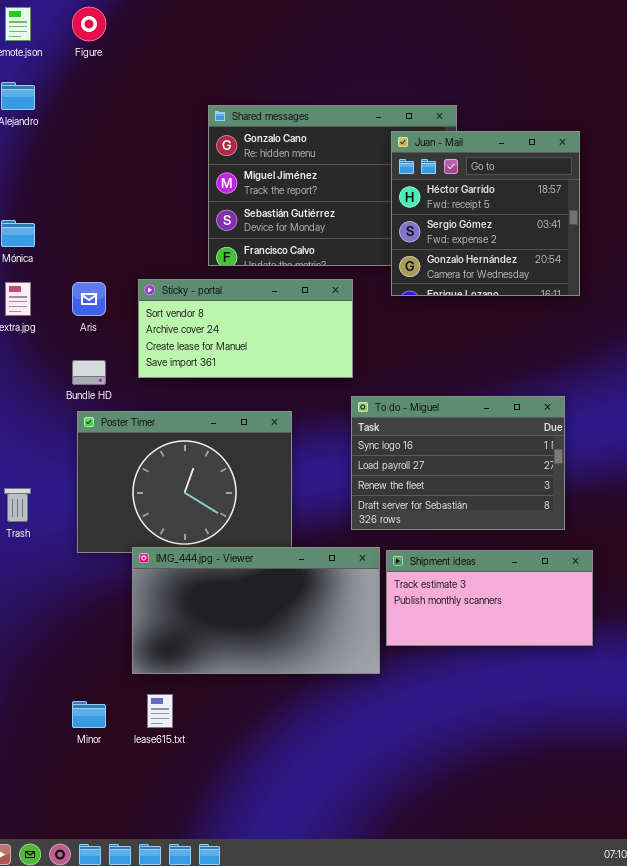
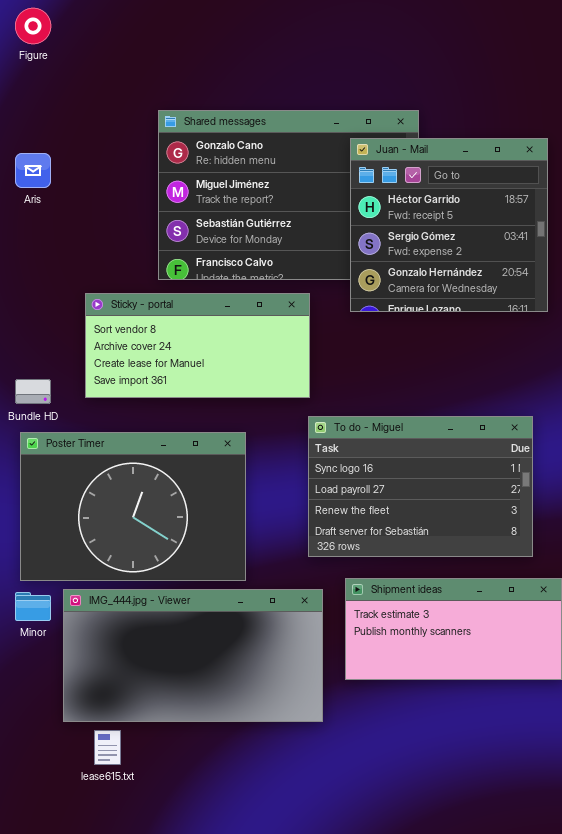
Aris: [72,282,106,316] -> [15,153,51,188], moved
IMG_444.jpg - Viewer: [132,547,380,674] -> [63,589,323,722], moved
Minor: [72,701,106,728] -> [15,592,51,621], moved

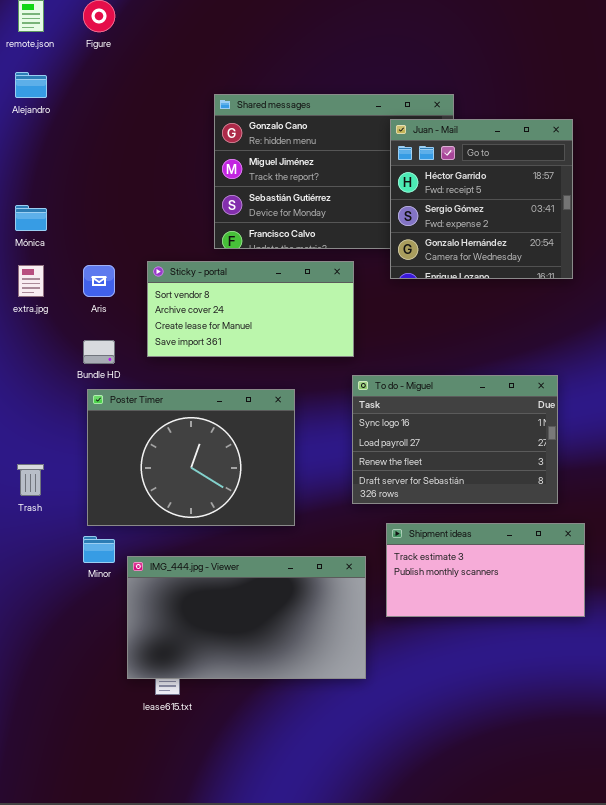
Aris: [15,153,51,188] -> [83,265,115,297], moved
IMG_444.jpg - Viewer: [63,589,323,722] -> [127,556,366,679], moved

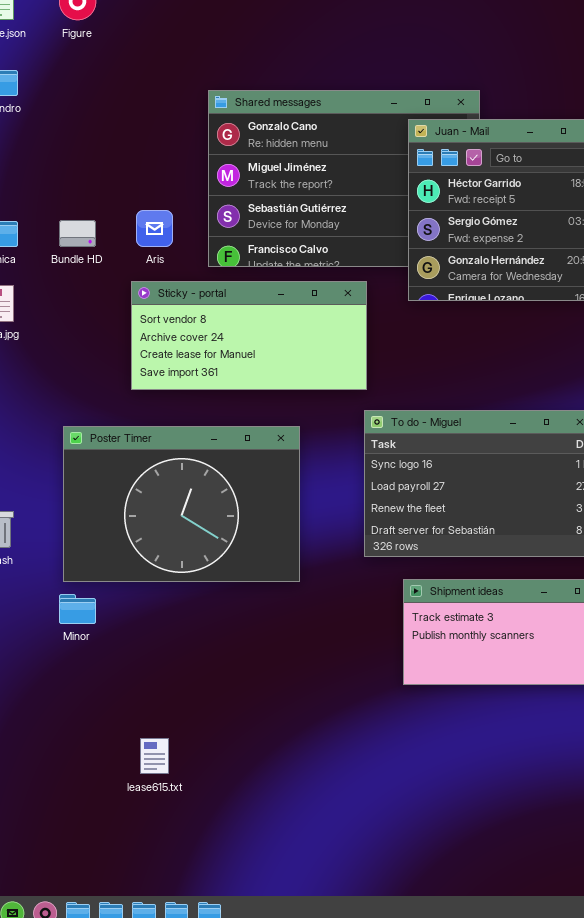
Aris: [83,265,115,297] -> [136,210,173,247], moved
Bundle HD: [83,340,115,364] -> [59,220,96,247], moved
IMG_444.jpg - Viewer: [127,556,366,679] -> none, closed

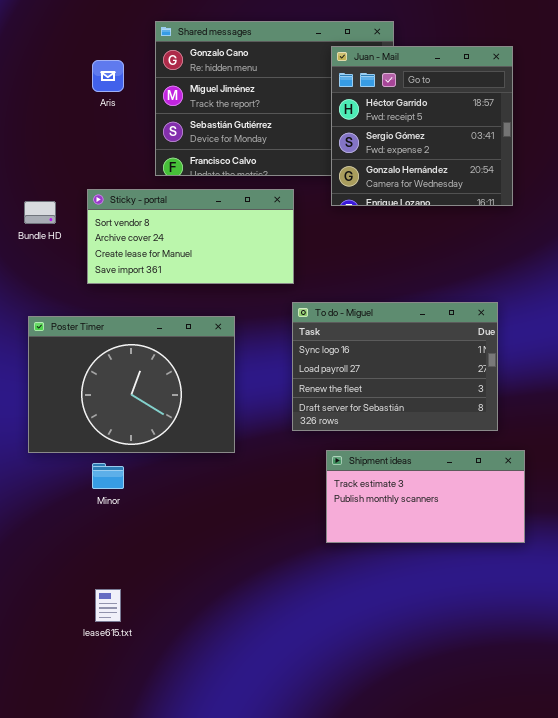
Aris: [136,210,173,247] -> [92,60,124,92], moved
Bundle HD: [59,220,96,247] -> [24,201,56,224], moved
Minor: [59,594,96,624] -> [92,463,124,489], moved

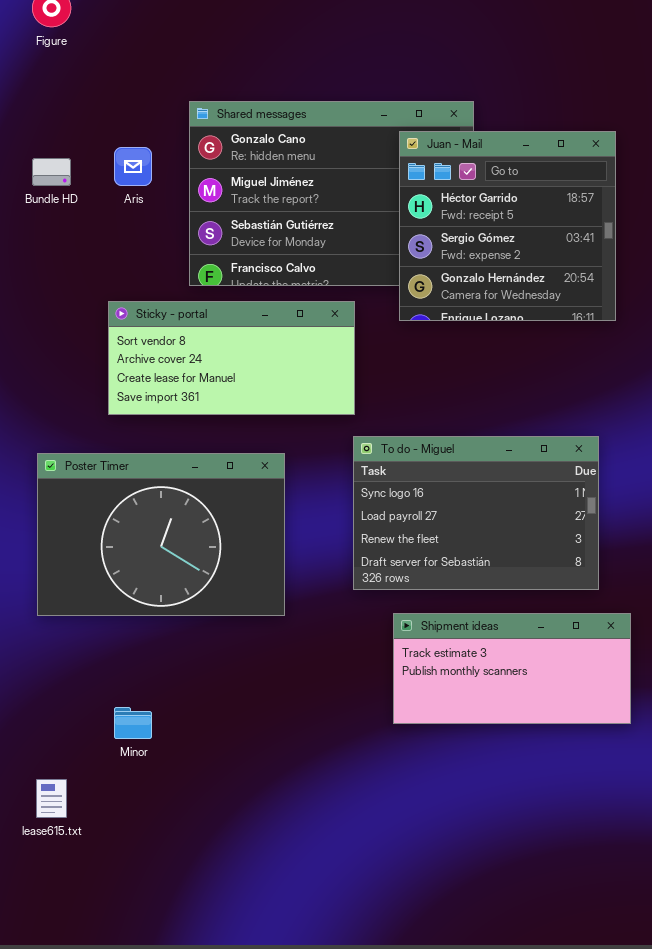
Bundle HD: [24,201,56,224] -> [32,158,71,186], moved
Minor: [92,463,124,489] -> [114,707,152,739], moved
lease615.txt: [95,589,121,622] -> [36,779,67,818], moved

